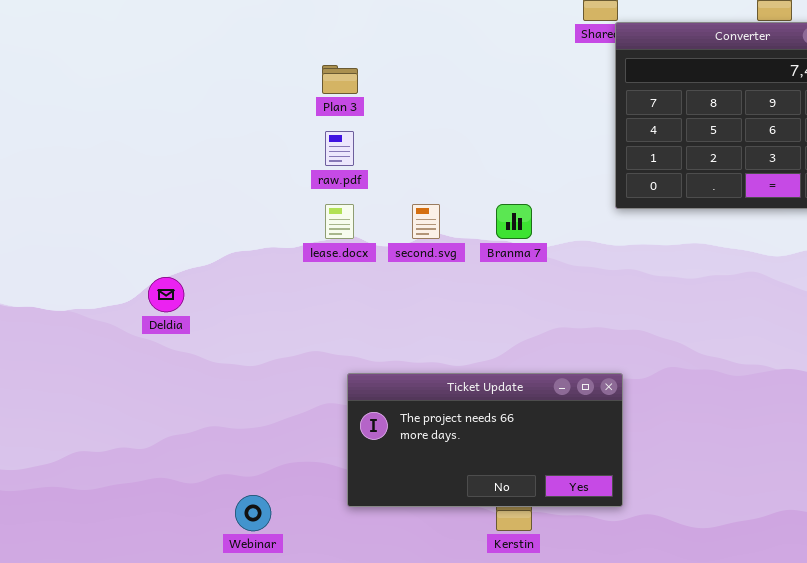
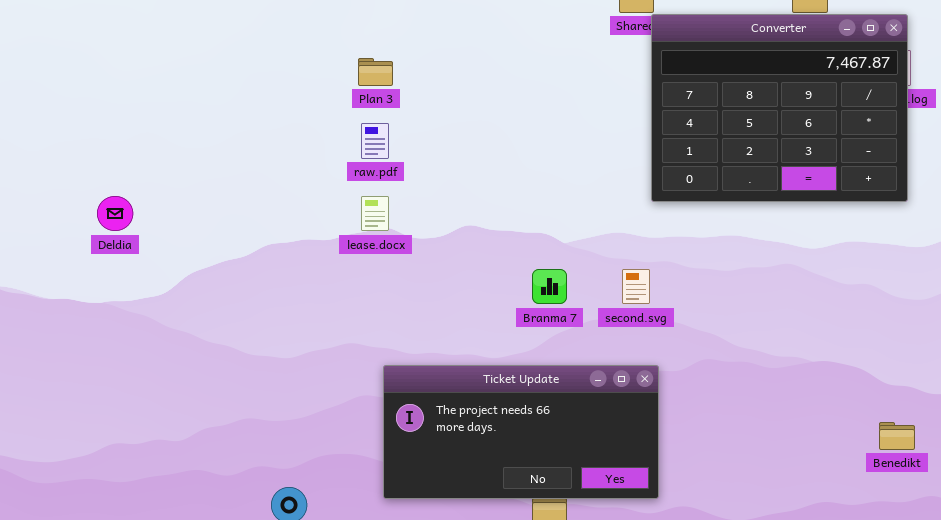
second.svg: [412,204,440,239] -> [622,269,650,304], moved
Branma 7: [496,204,532,239] -> [532,269,567,304], moved
Deldia: [148,277,184,312] -> [97,196,133,231], moved

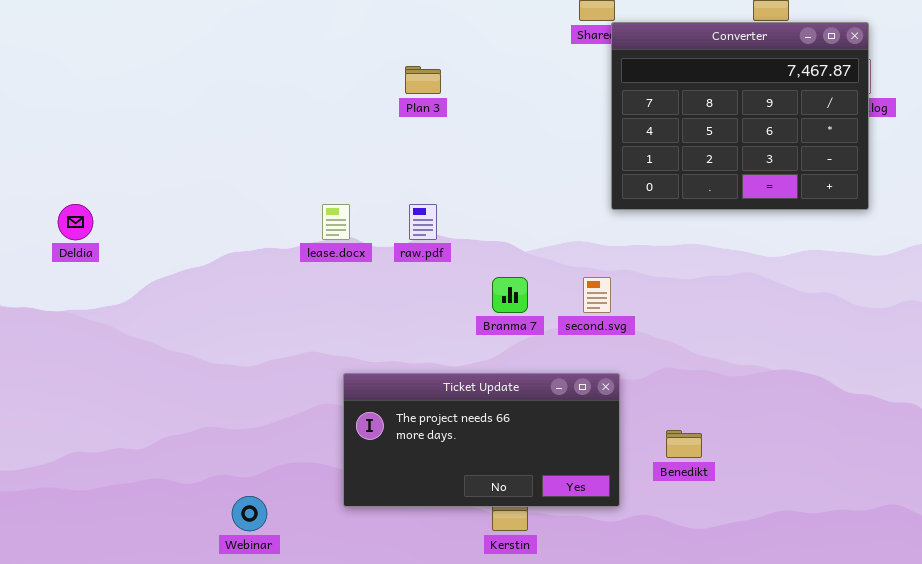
Plan 3: [358,58,393,86] -> [405,66,441,94], moved
raw.pdf: [361,123,389,159] -> [409,204,437,240], moved
Benedikt: [879,422,915,450] -> [666,430,702,458], moved

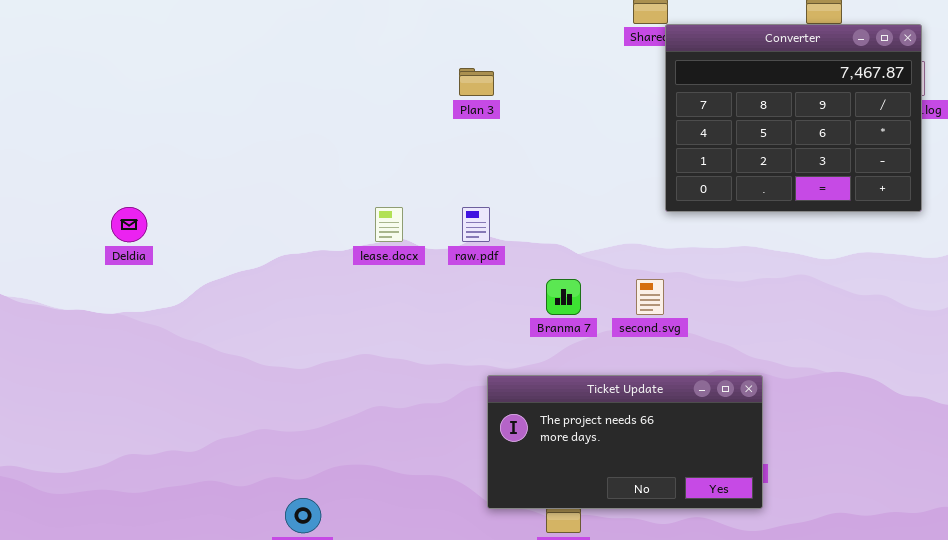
Ticket Update: [343,373,620,507] -> [487,375,763,509], moved

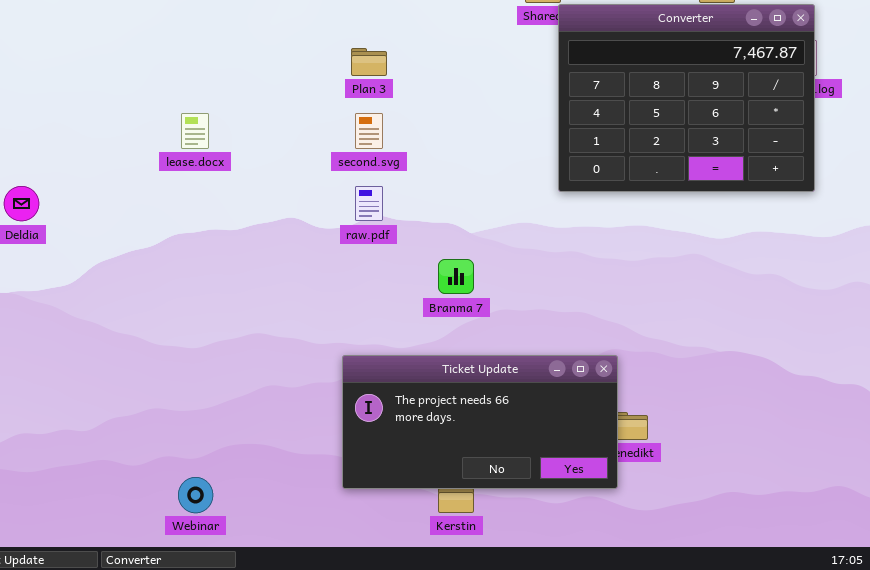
lease.docx: [375,207,403,242] -> [181,113,209,149], moved
second.svg: [636,279,664,315] -> [355,113,383,149], moved
Ticket Update: [487,375,763,509] -> [342,355,618,489], moved

